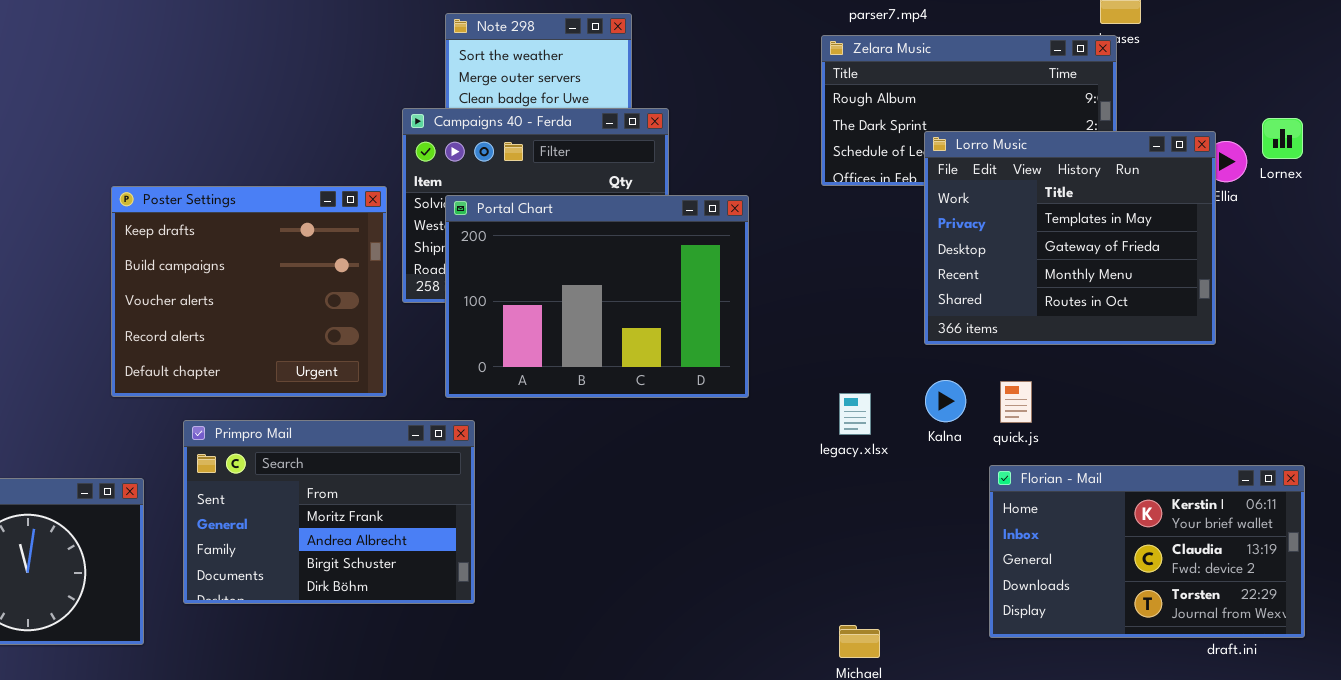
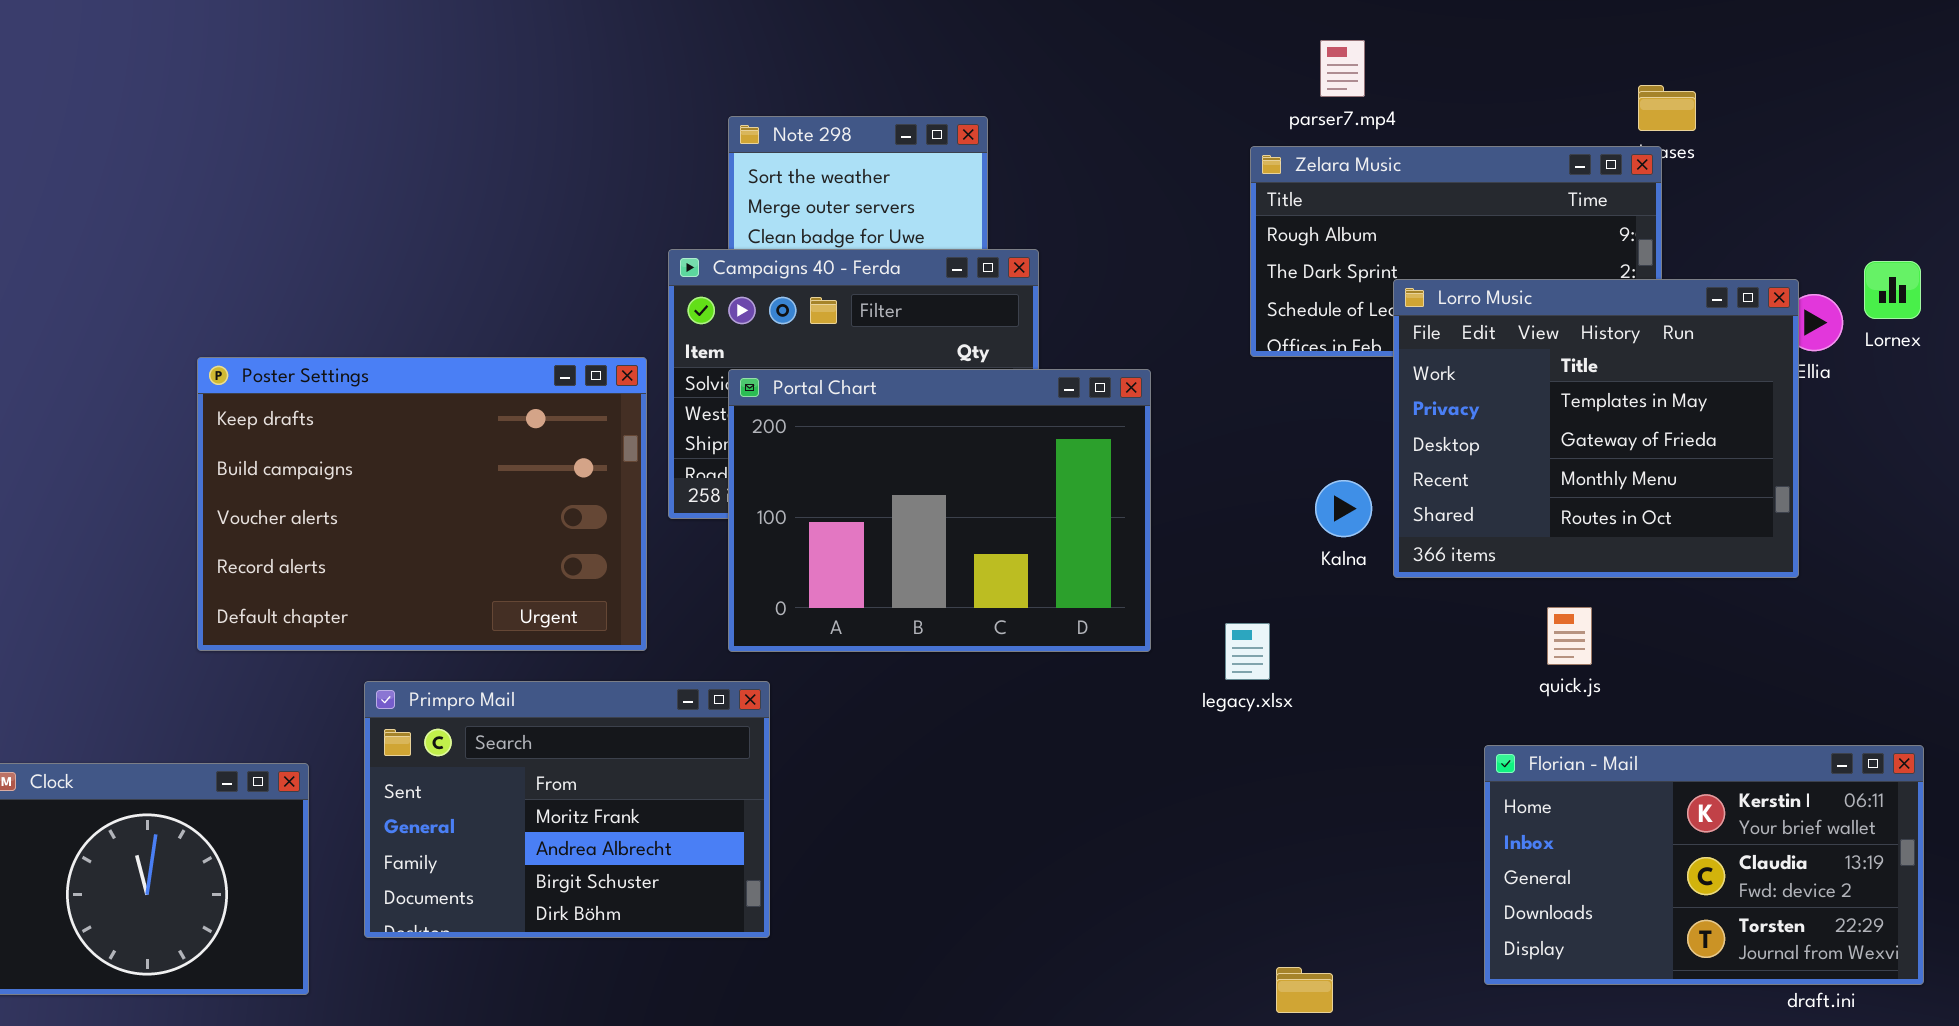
Poster Settings: [111,186,387,397] -> [197,357,647,651], resized
Kalna: [925,380,966,422] -> [1315,480,1372,537], moved
quick.js: [1000,381,1032,423] -> [1547,607,1592,665], moved
legacy.xlsx: [839,393,871,435] -> [1225,623,1270,680], moved

